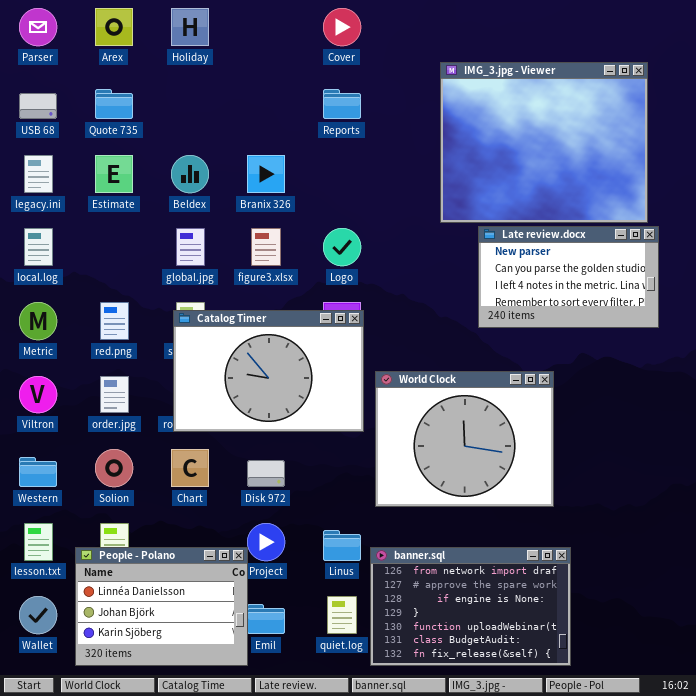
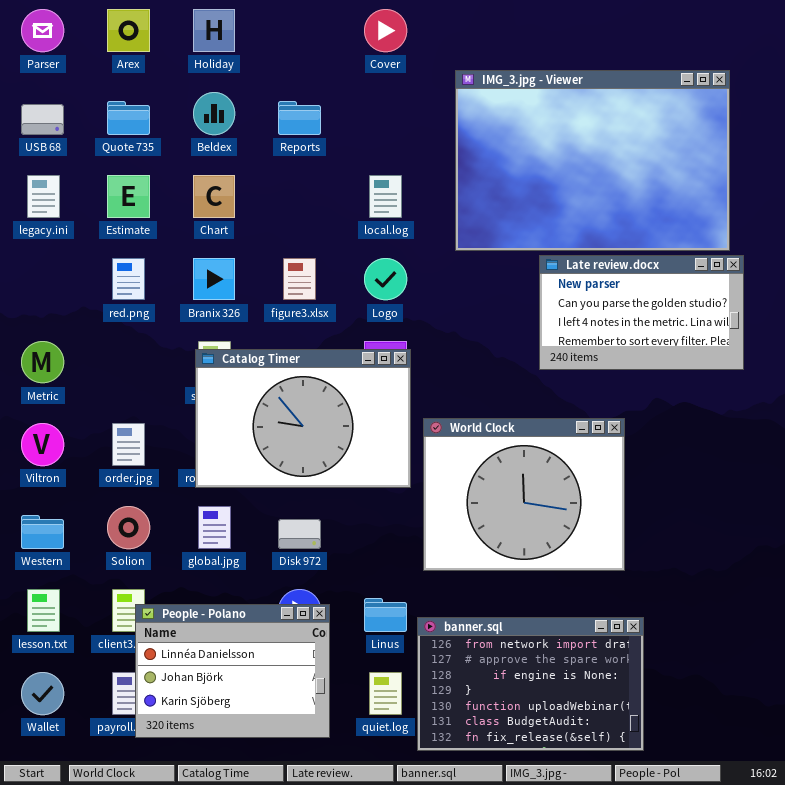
IMG_3.jpg - Viewer: [440,62,648,223] -> [455,70,730,251], resized
Reports: [323,89,361,119] -> [278,101,321,135], moved
Beldex: [171,155,209,193] -> [193,92,235,135], moved
Branix 326: [247,155,285,193] -> [193,258,235,300], moved
local.log: [24,228,53,266] -> [369,175,402,218], moved
global.jpg: [176,228,205,266] -> [198,506,231,549], moved
red.png: [100,302,129,340] -> [112,258,145,300], moved
Chart: [171,449,209,487] -> [193,175,235,218], moved
People - Polano: [75,547,248,666] -> [135,604,330,738], moved

